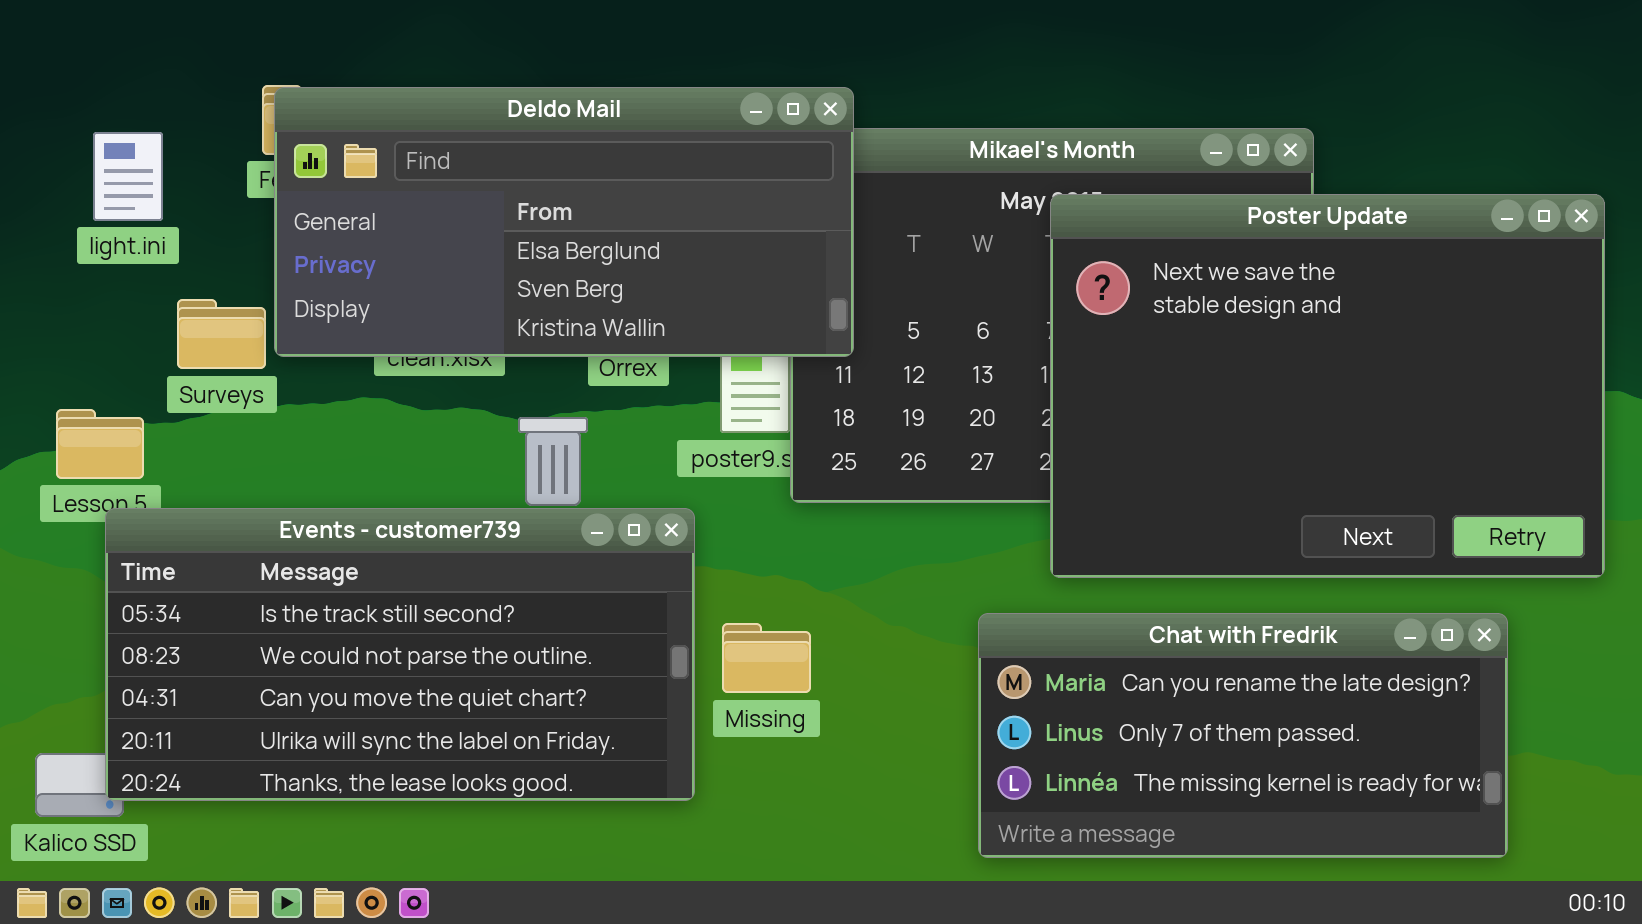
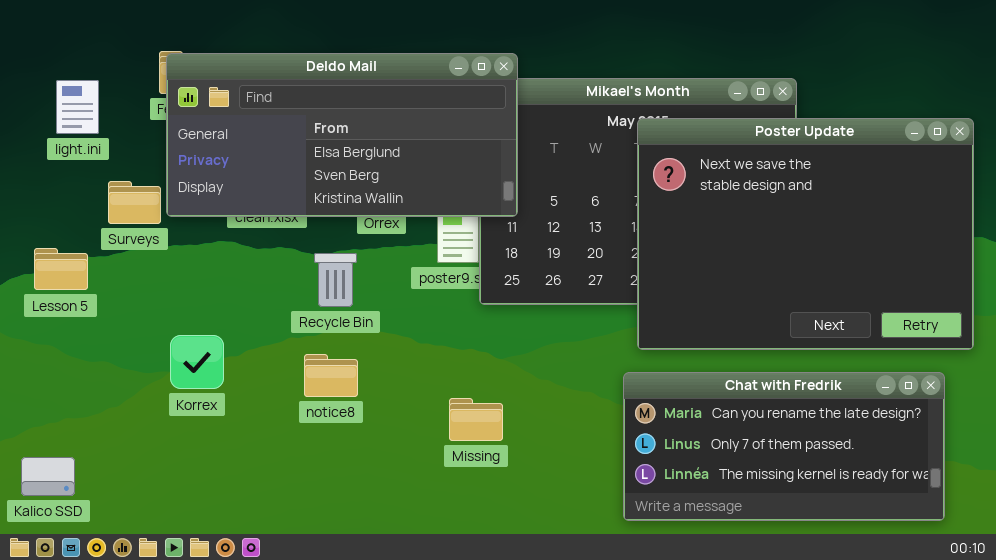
Events - customer739: [105,508,695,801] -> none, closed
Chat with Fredrik: [978,613,1508,858] -> [623,372,945,521], moved
Missing: [722,623,811,693] -> [449,398,503,441], moved

